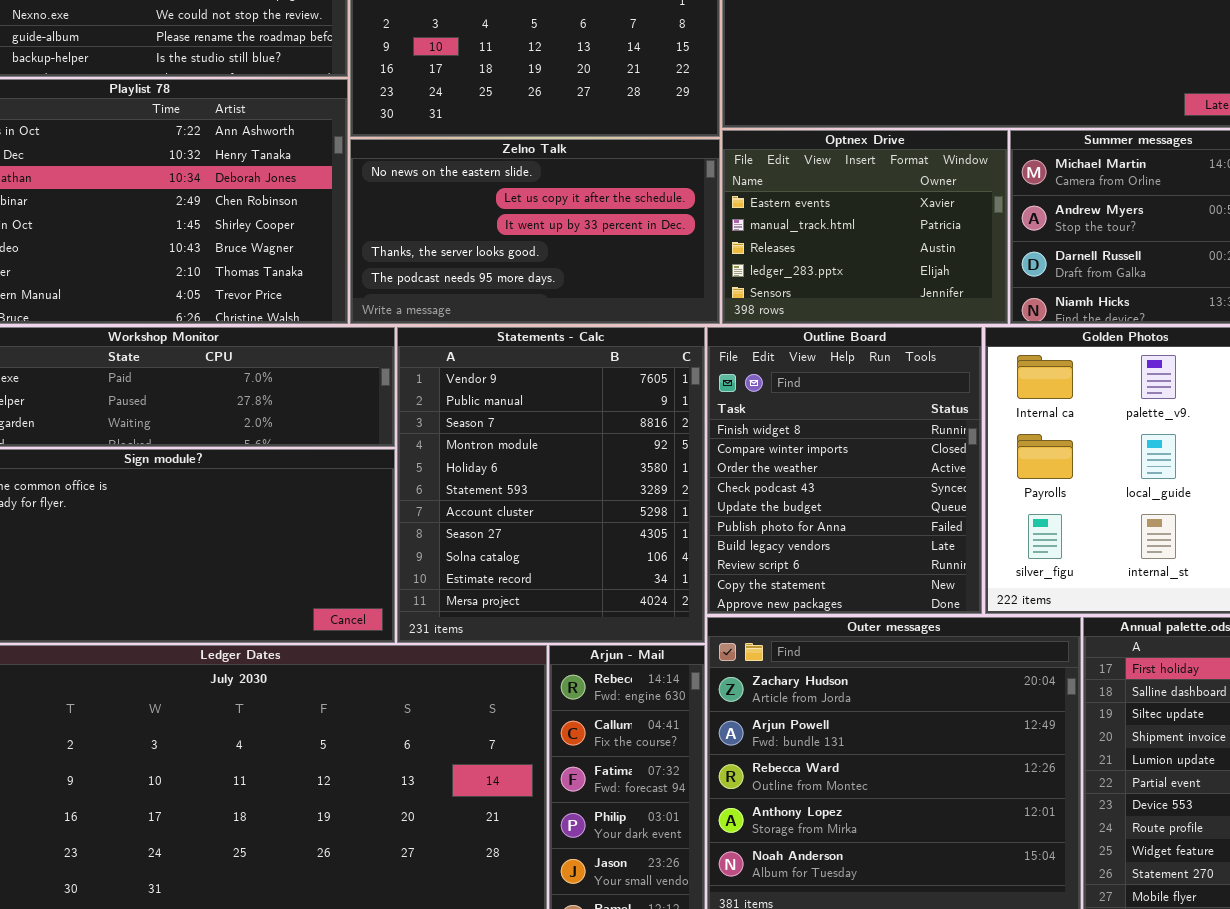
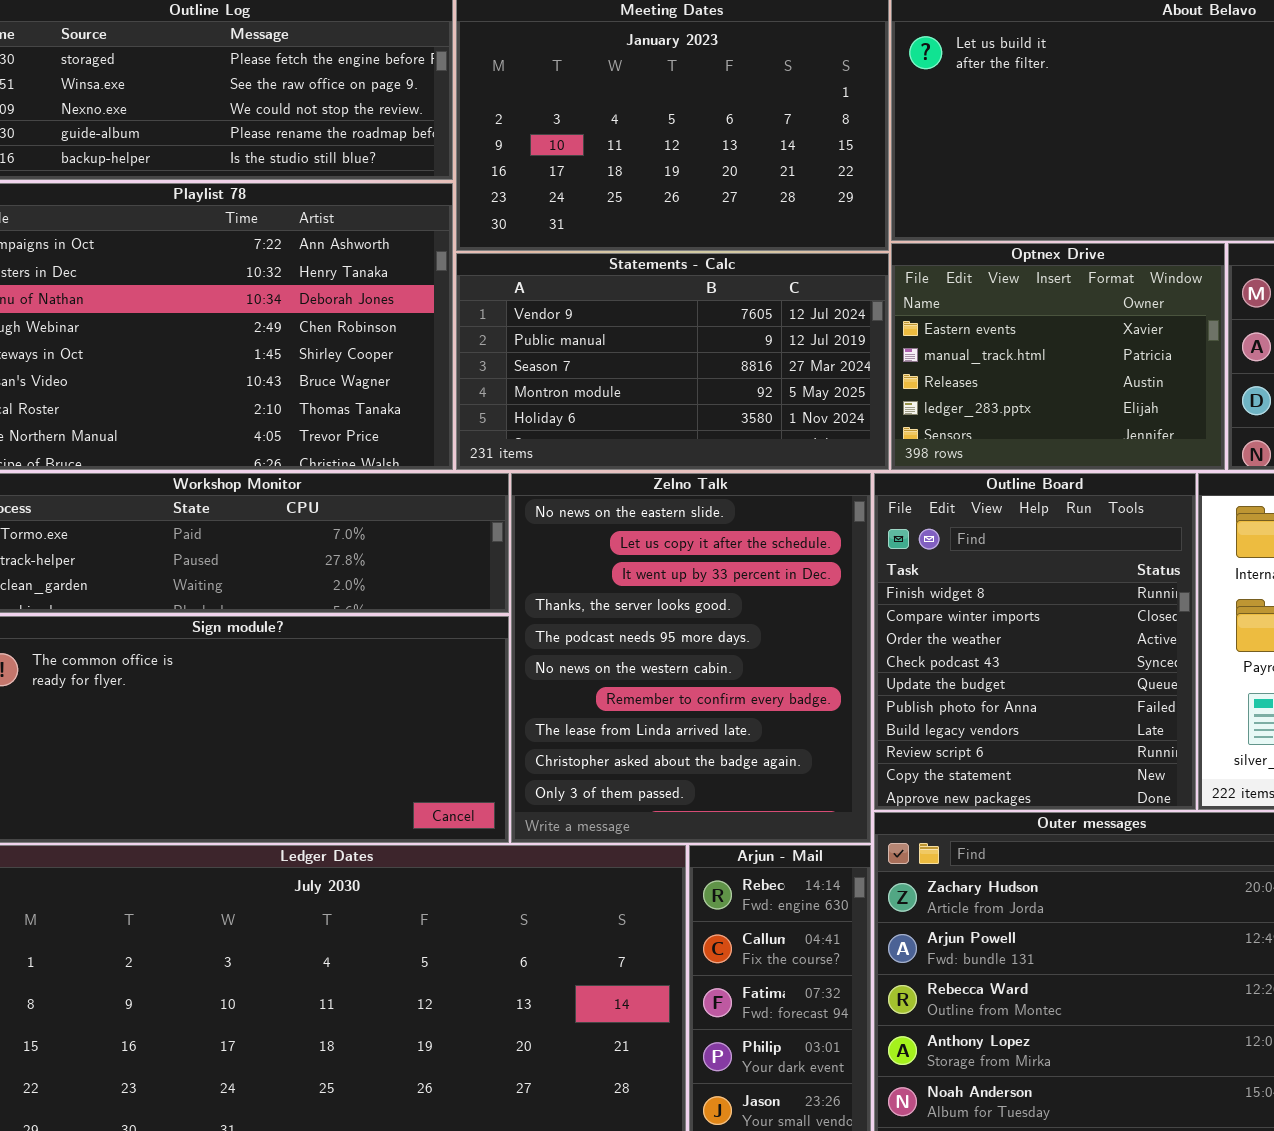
Zelno Talk: [350,139,720,324] -> [511,473,871,843], moved, resized
Statements - Calc: [397,327,705,643] -> [456,253,889,470], moved, resized

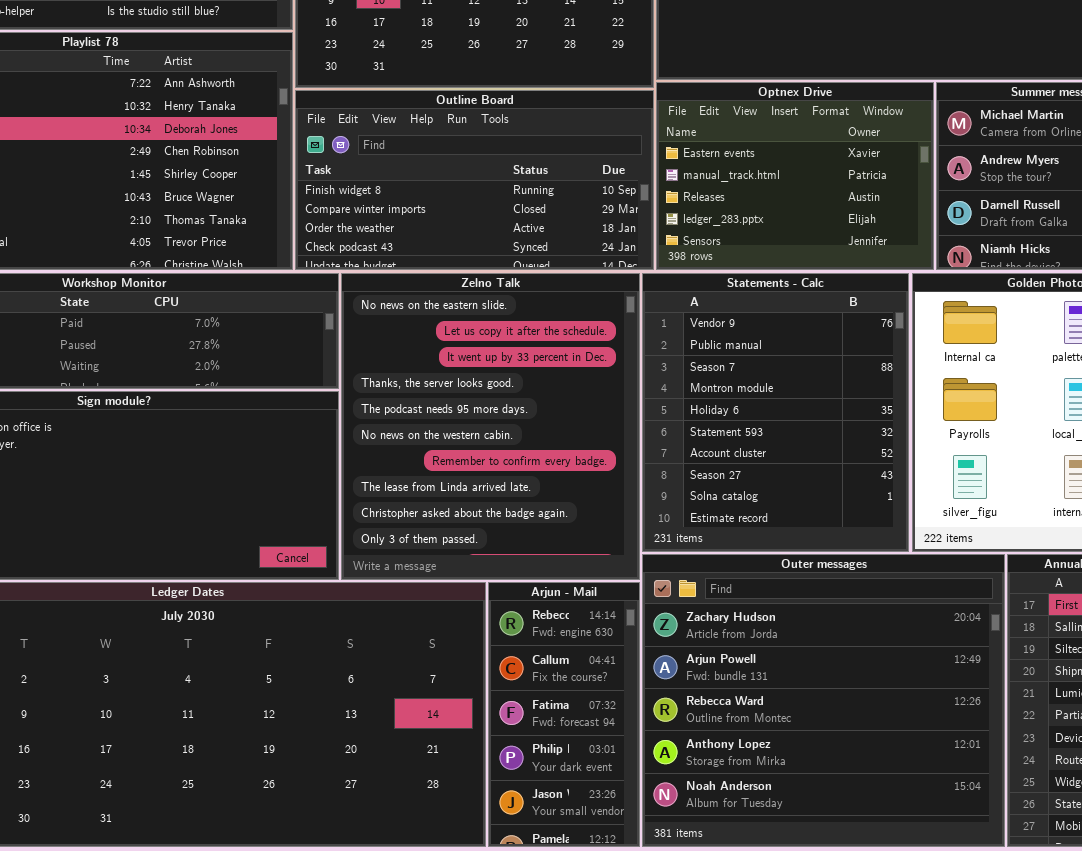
Statements - Calc: [456,253,889,470] -> [642,273,909,552], moved, resized
Outline Board: [874,473,1196,810] -> [295,90,654,270], moved, resized

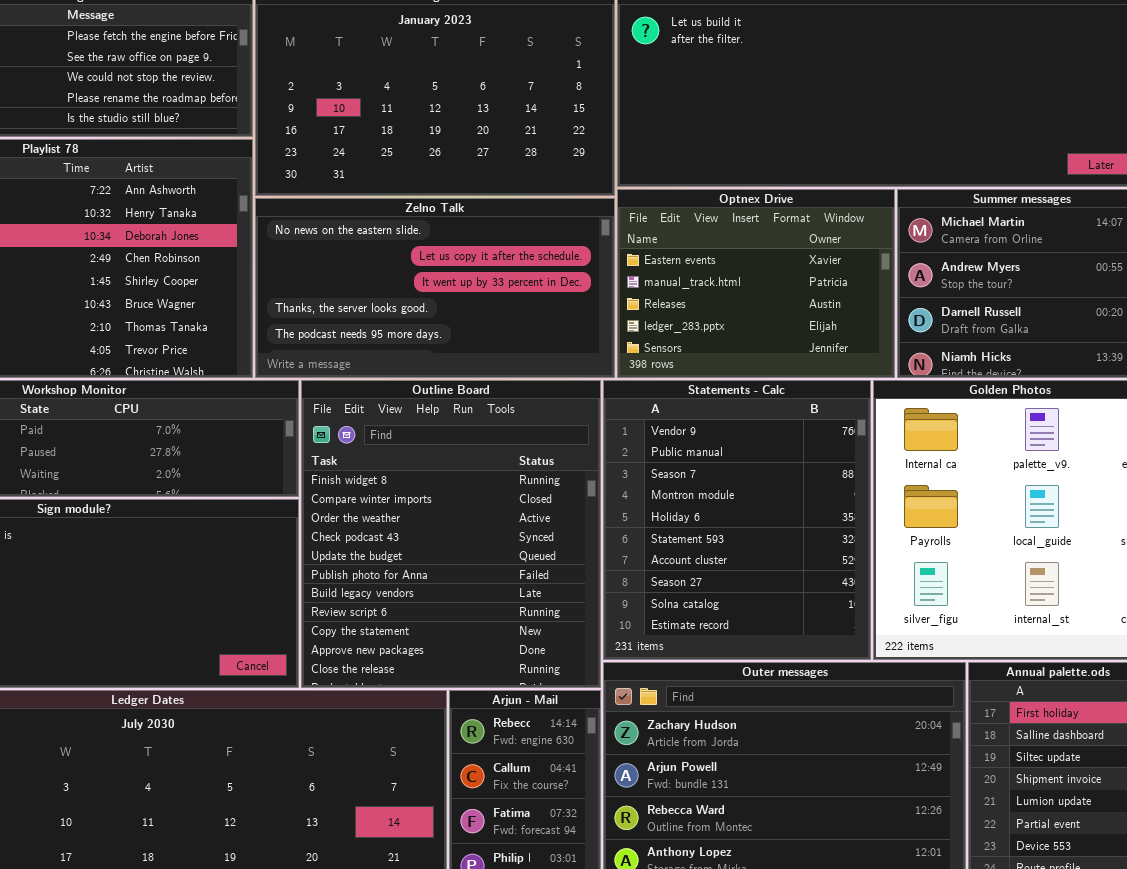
Outline Board: [295,90,654,270] -> [301,380,601,688], moved, resized
Zelno Talk: [341,273,640,580] -> [255,198,615,378], moved, resized

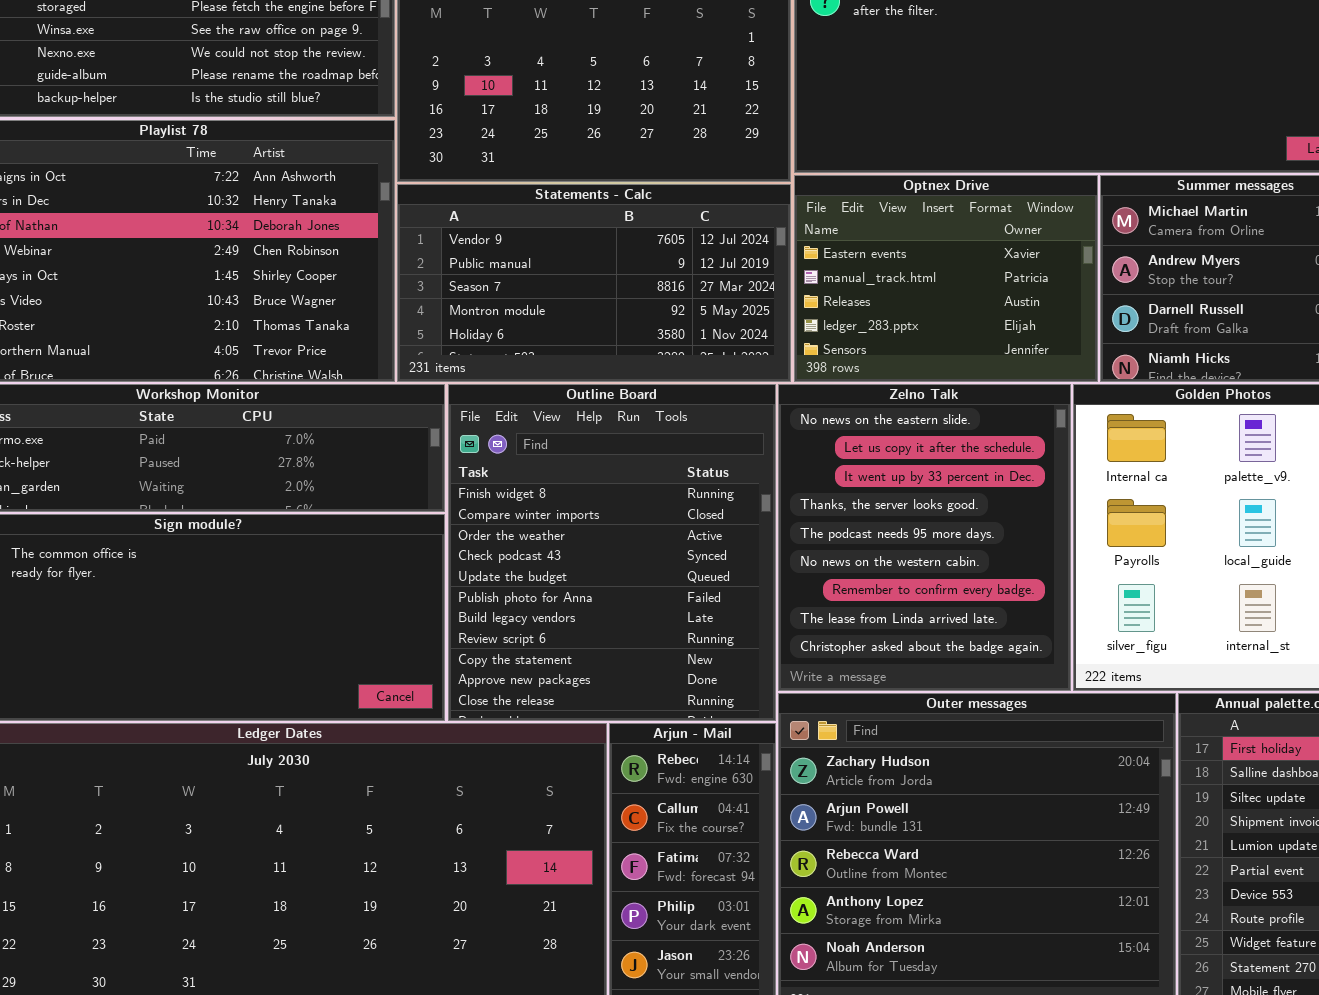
Zelno Talk: [255,198,615,378] -> [778,384,1071,691], moved, resized
Statements - Calc: [603,380,871,660] -> [397,184,791,382], moved, resized

